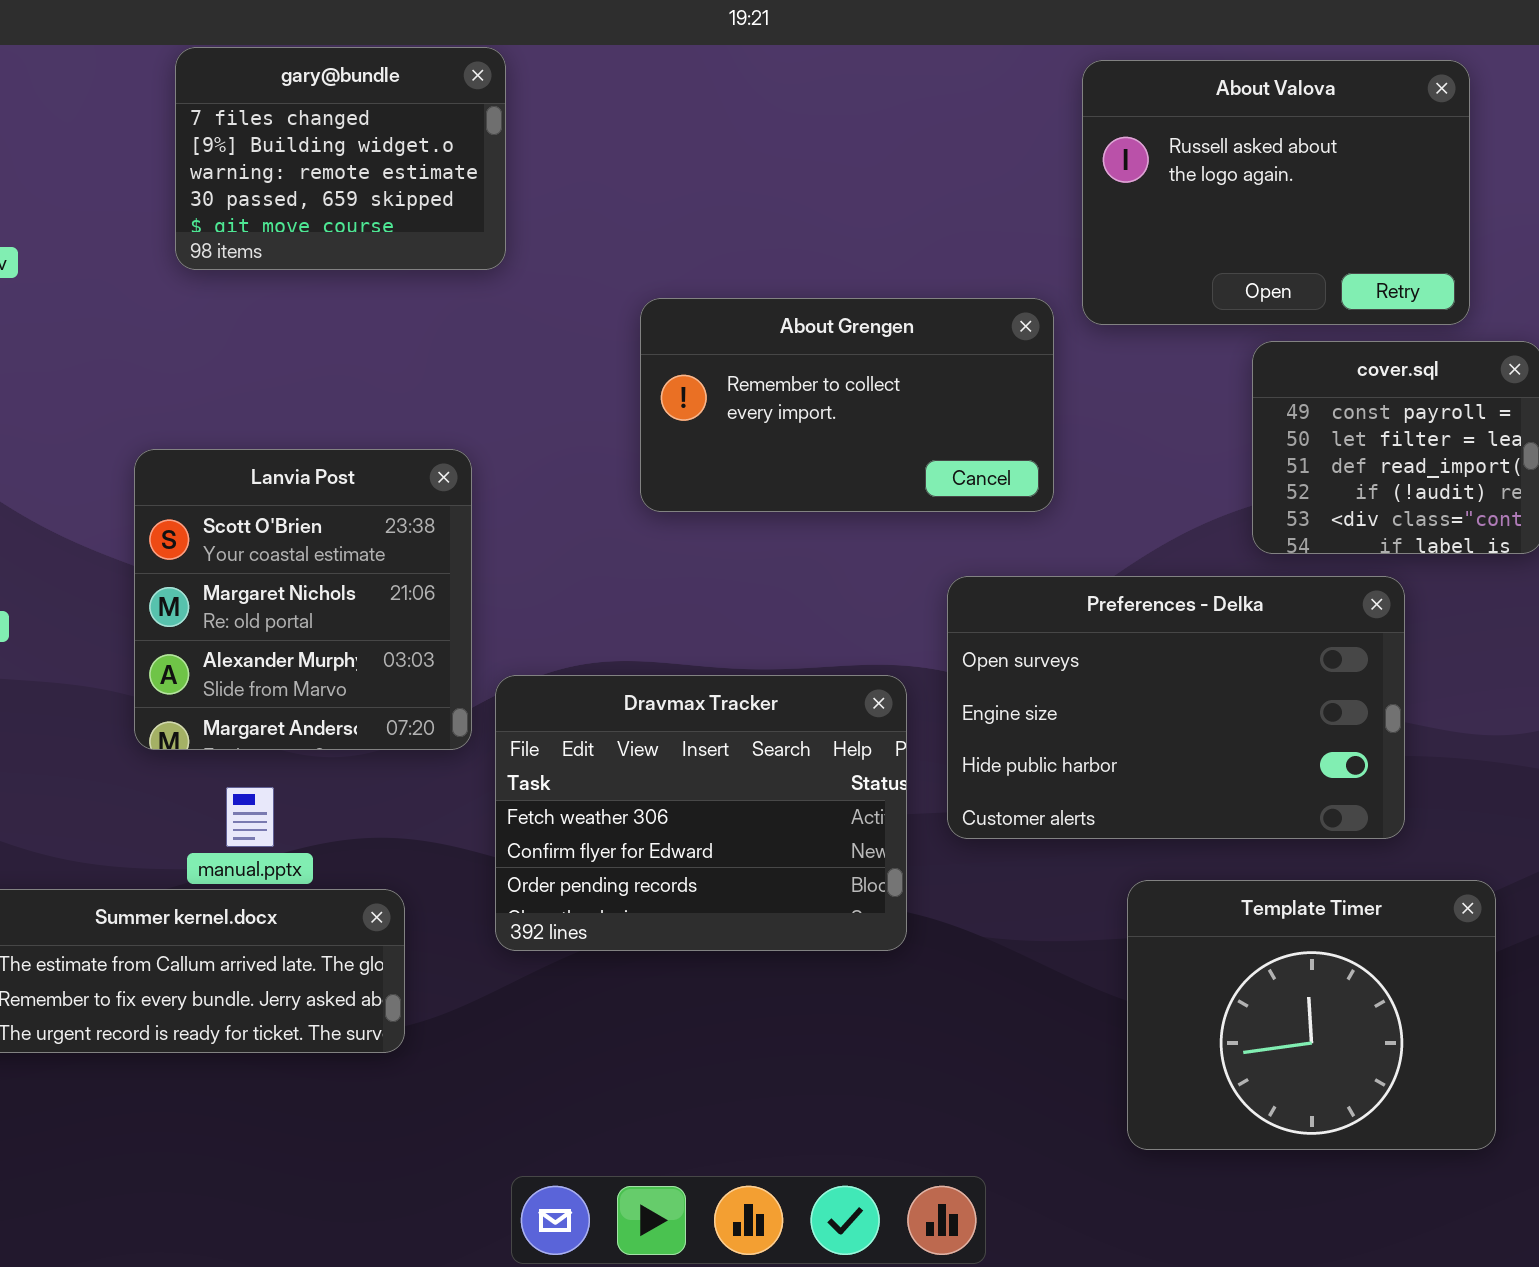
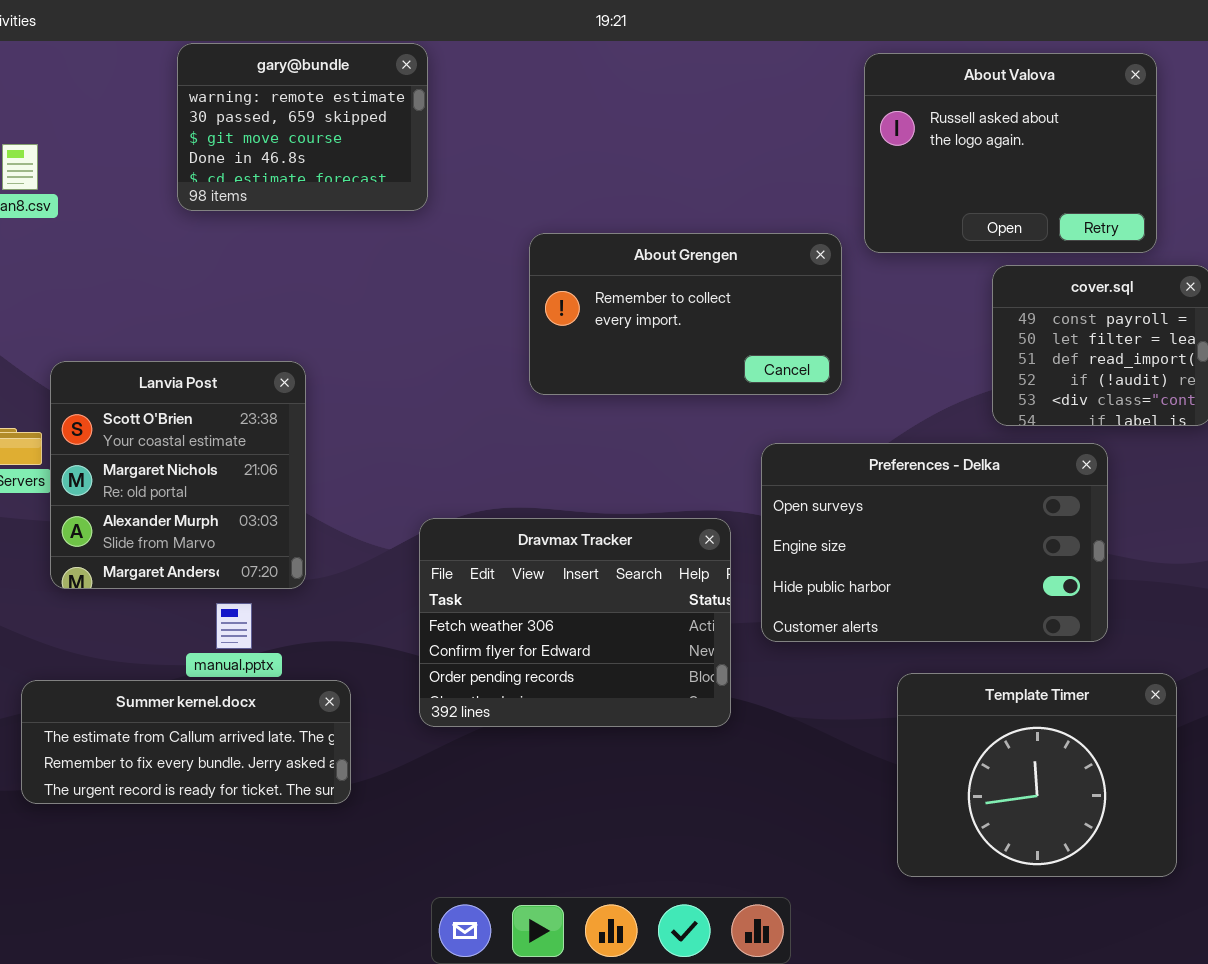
gary@bundle: [175,47,506,270] -> [177,43,428,211], scrolled down 2 rows
Lanvia Post: [134,449,472,750] -> [50,361,306,589], moved

